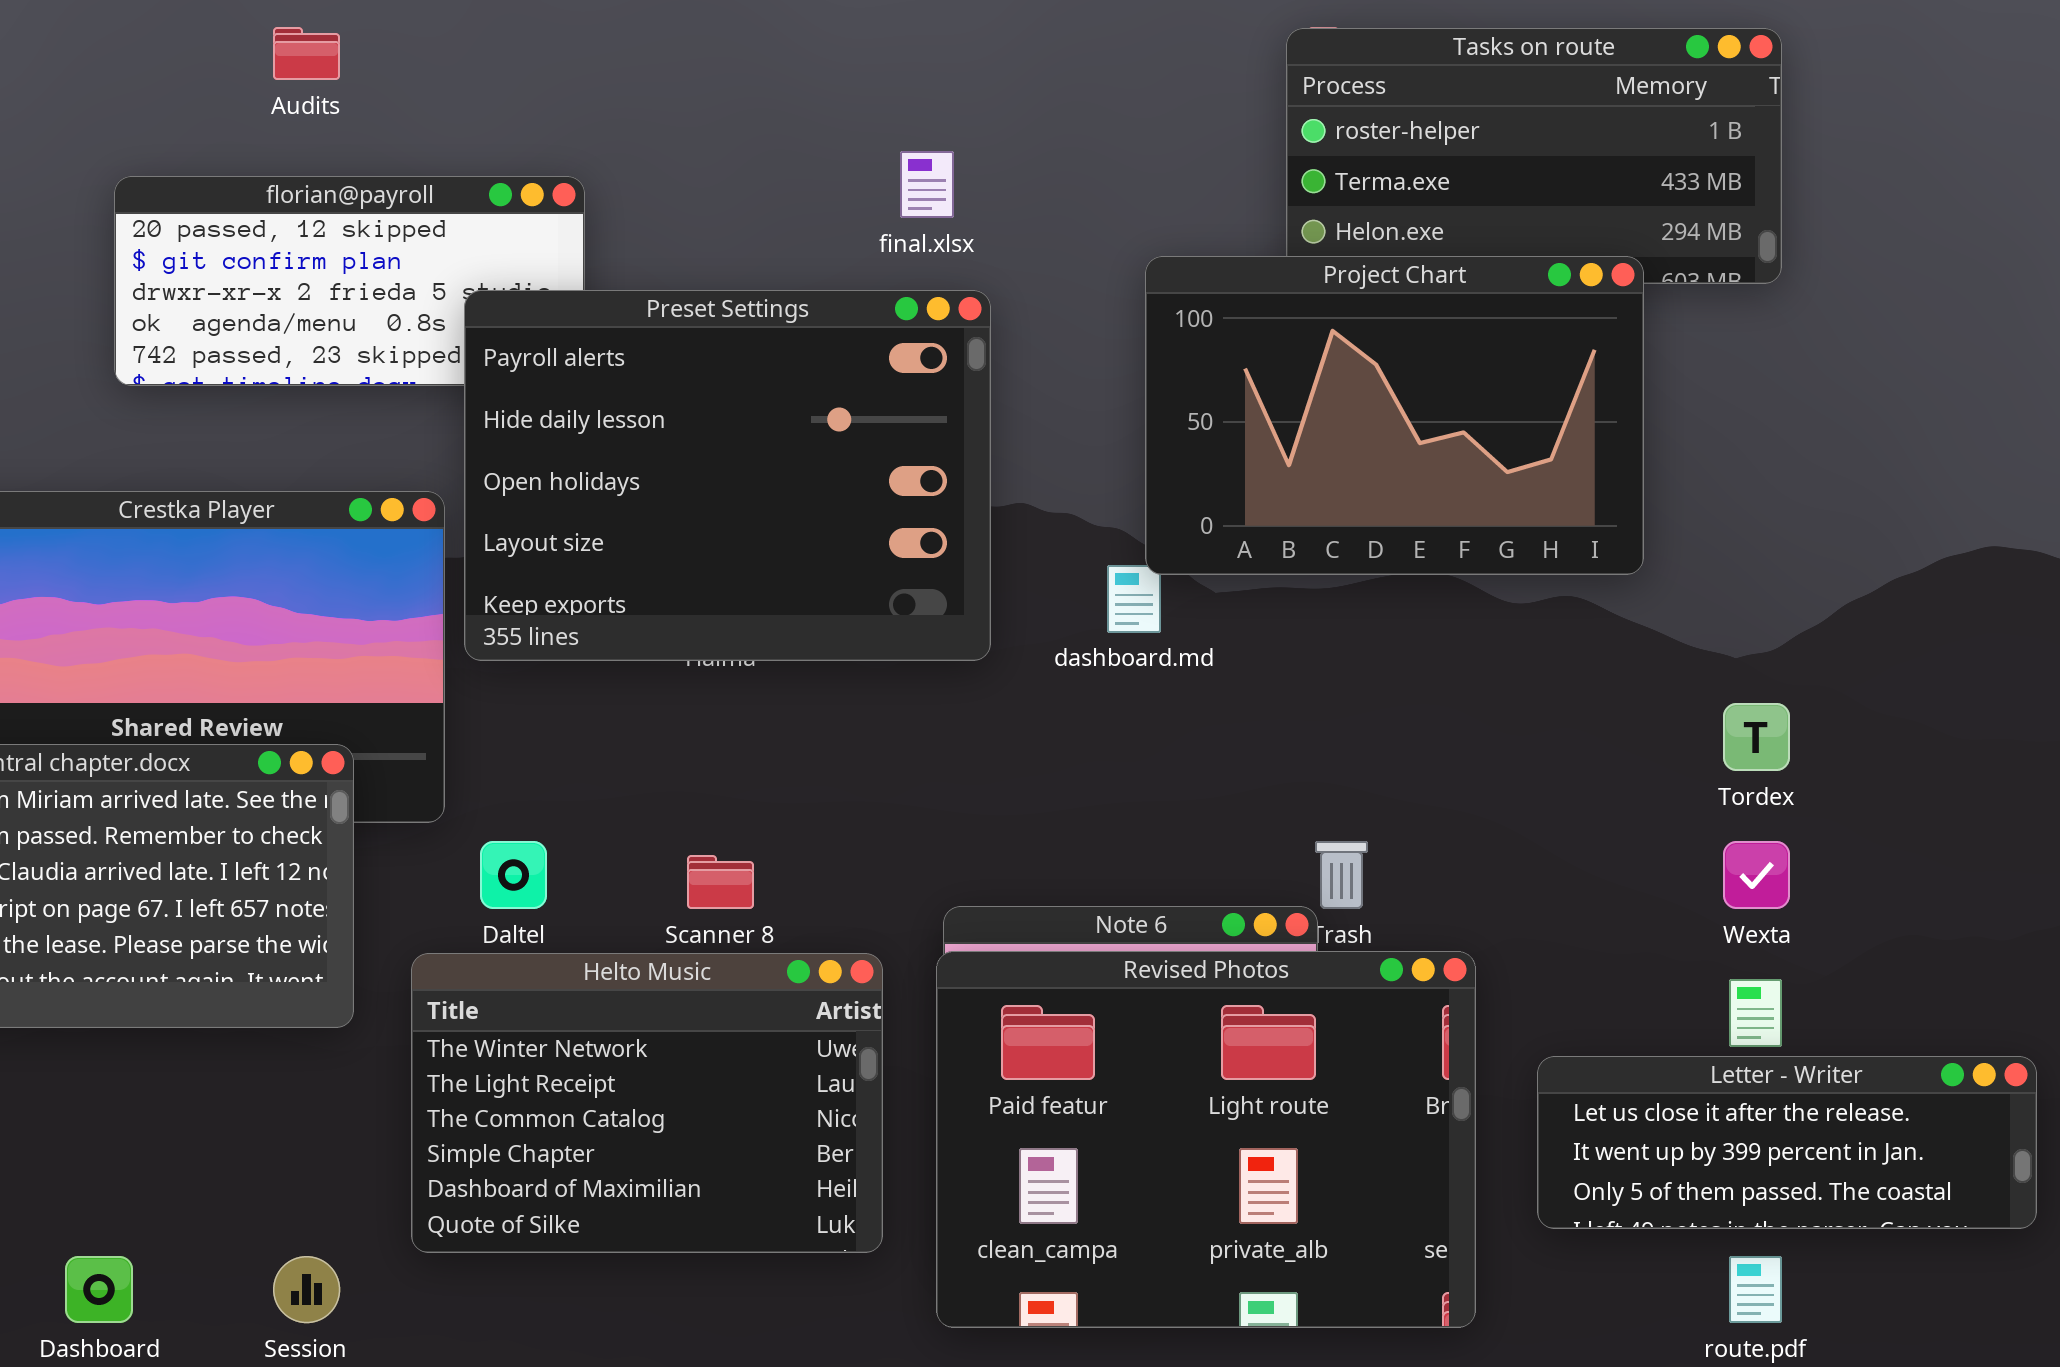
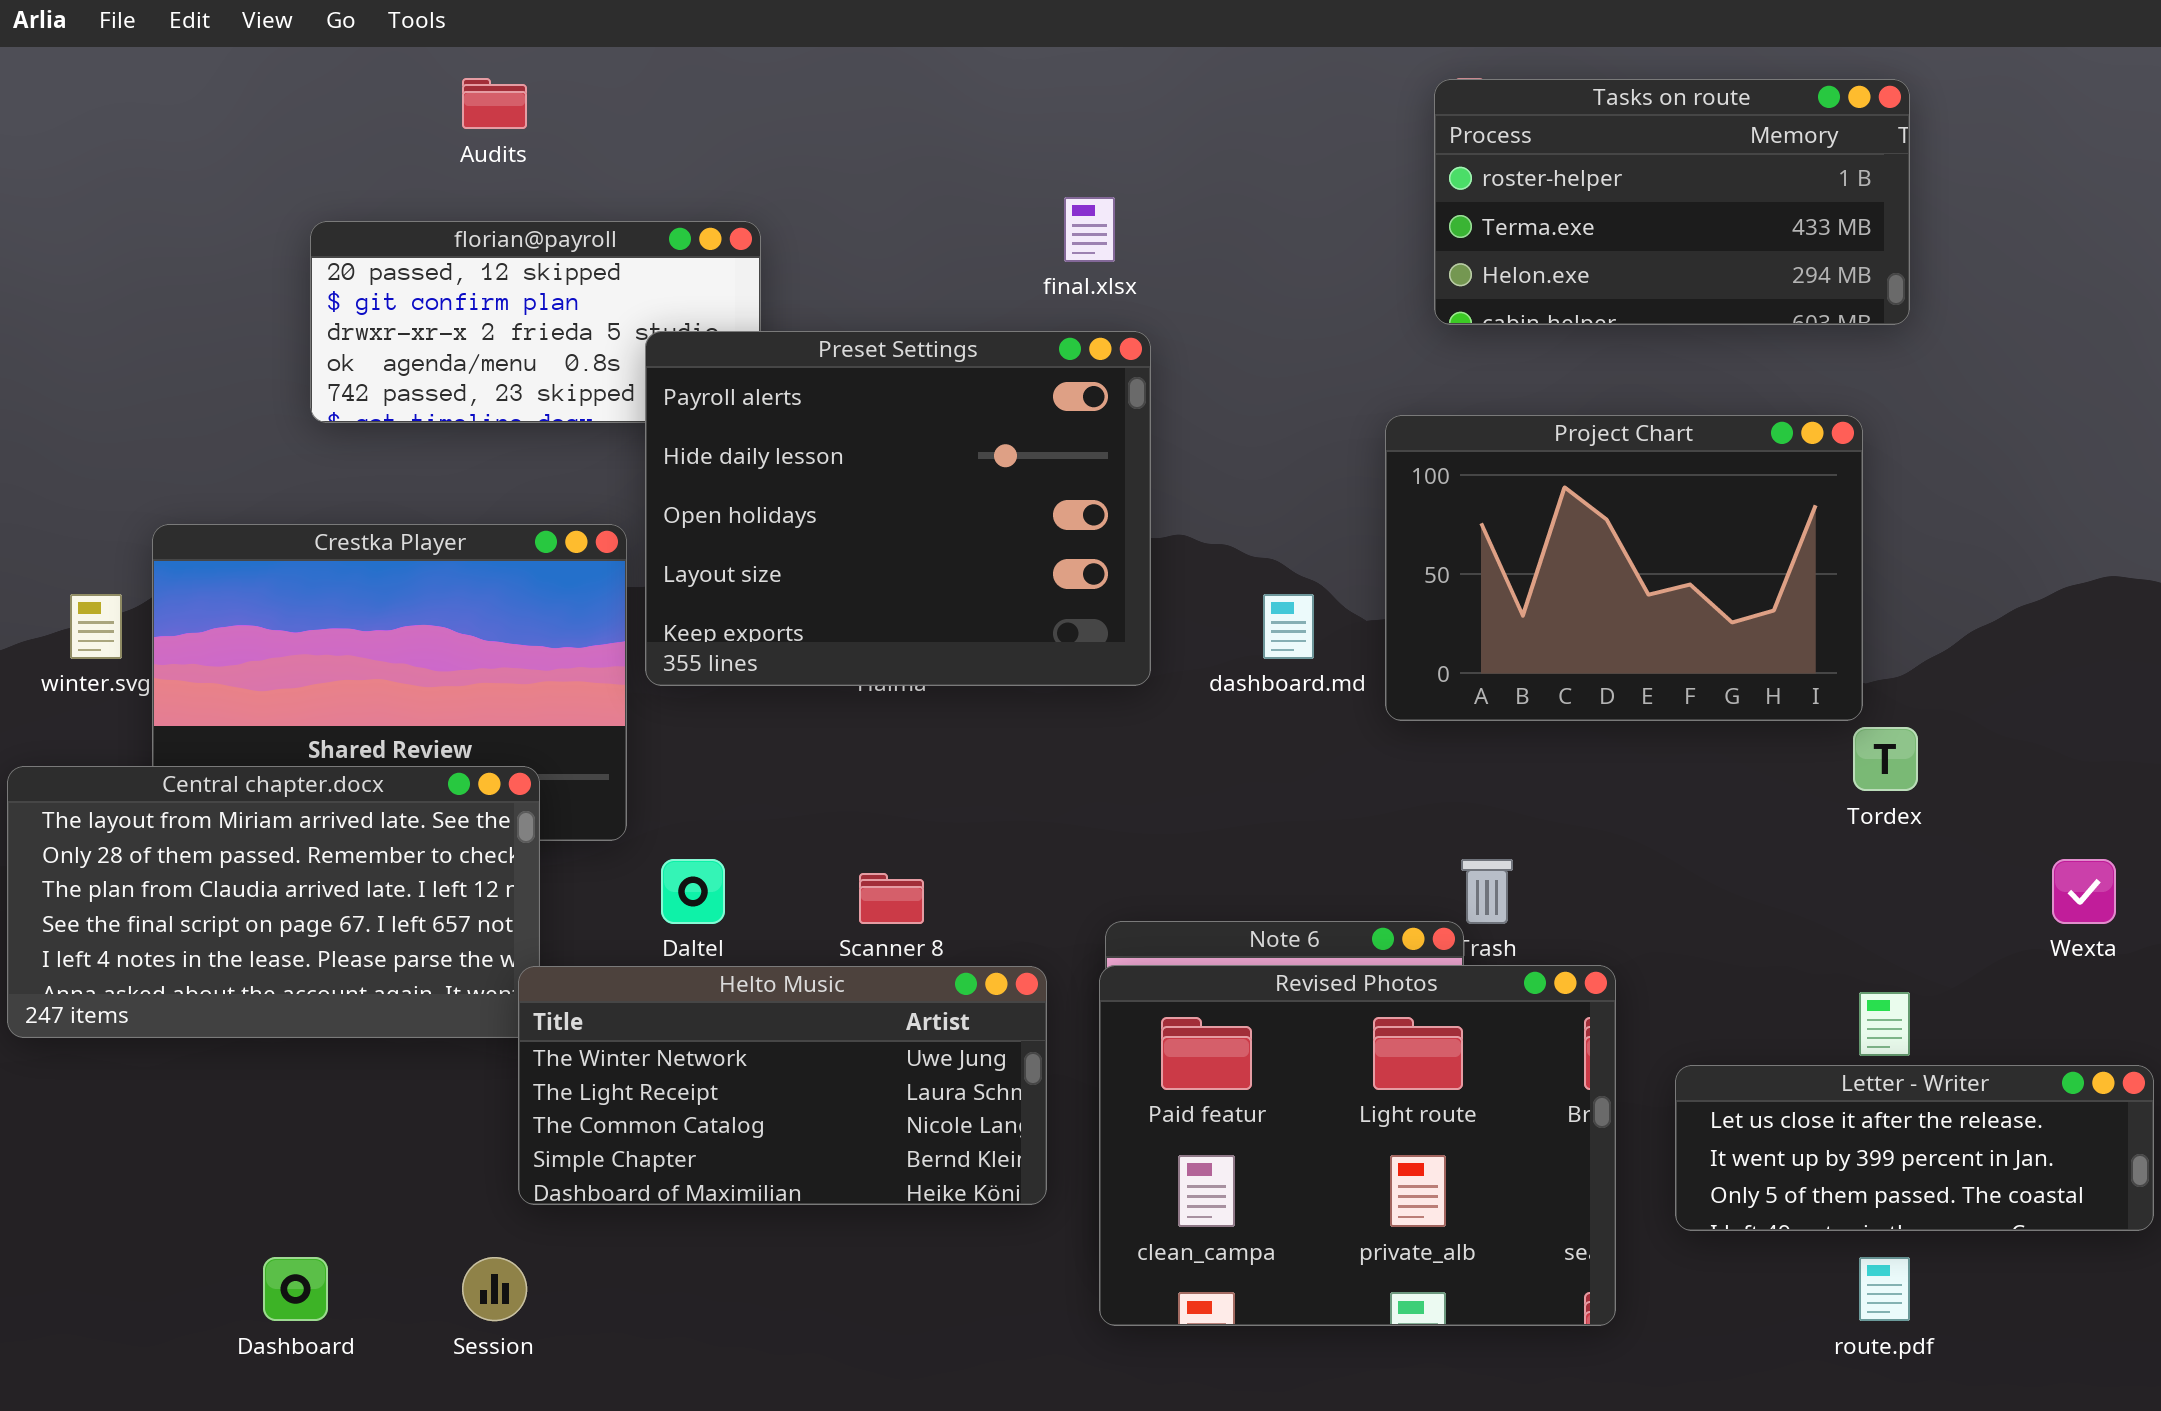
Project Chart: [1145,256,1644,575] -> [1385,415,1863,721], moved
Wexta: [1723,841,1790,909] -> [2052,859,2116,924], moved
Helto Music: [411,953,883,1253] -> [518,966,1047,1205], resized

